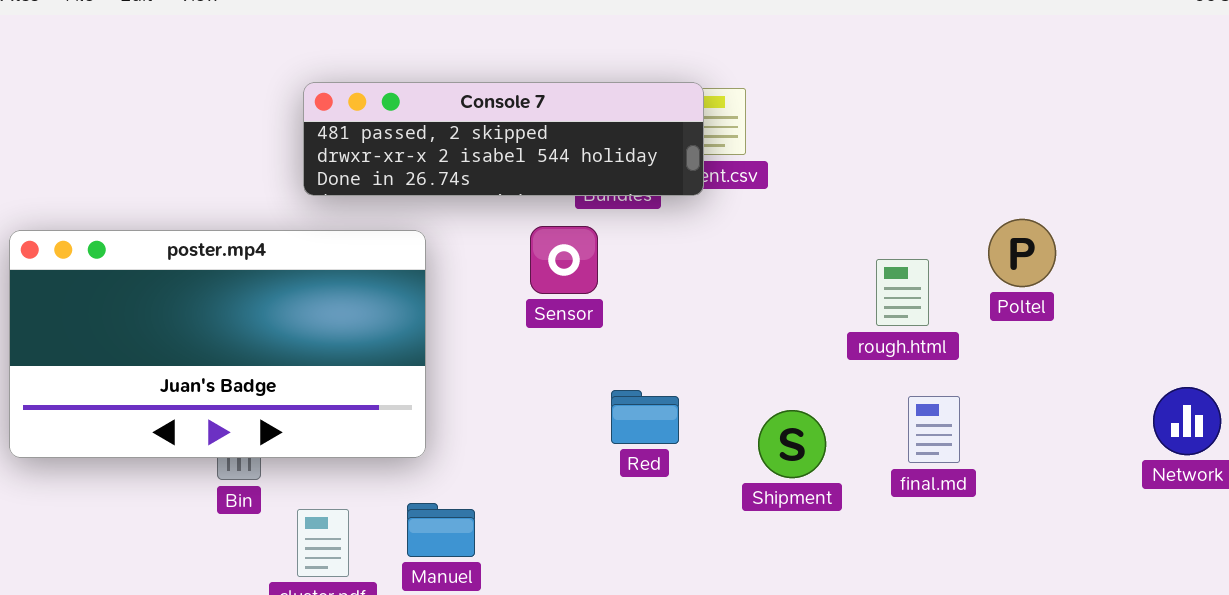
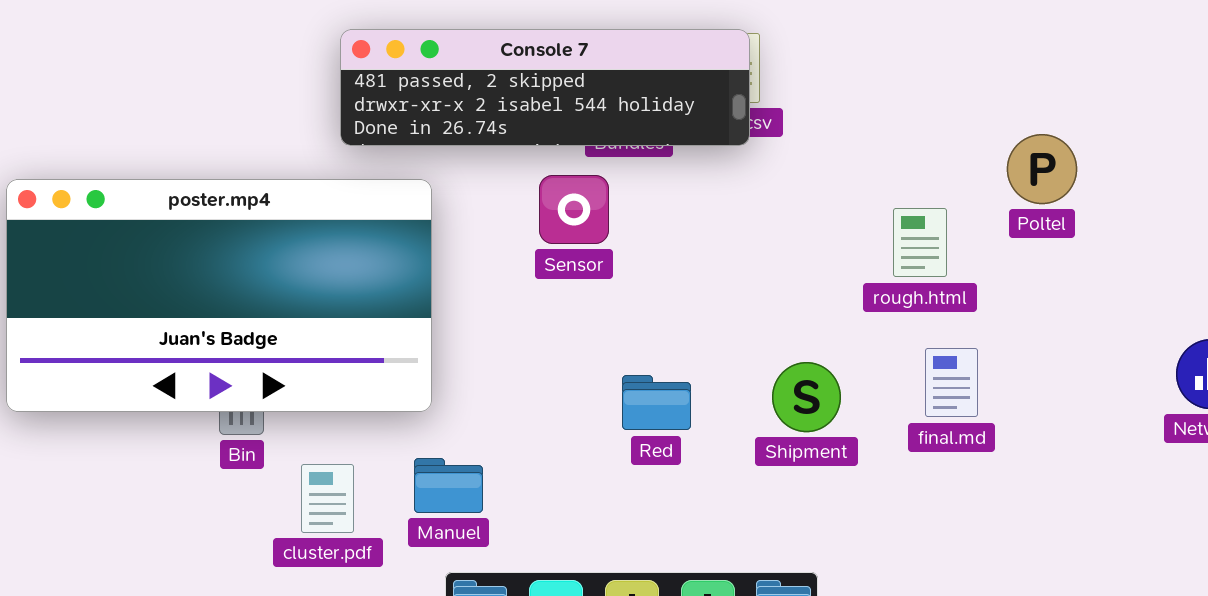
Console 7: [303,82,704,196] -> [340,29,750,146], moved
Poltel: [988,219,1056,287] -> [1007,134,1077,204], moved
Red: [611,390,679,444] -> [622,375,691,430], moved

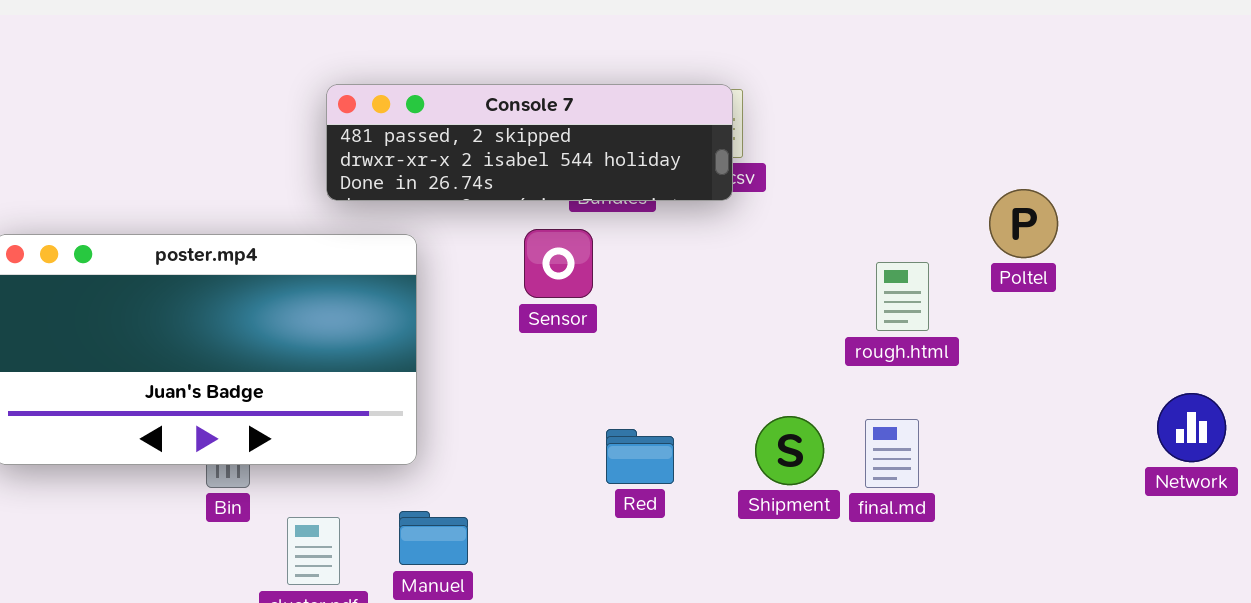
final.md: [925,348,978,417] -> [865,419,919,488], moved

